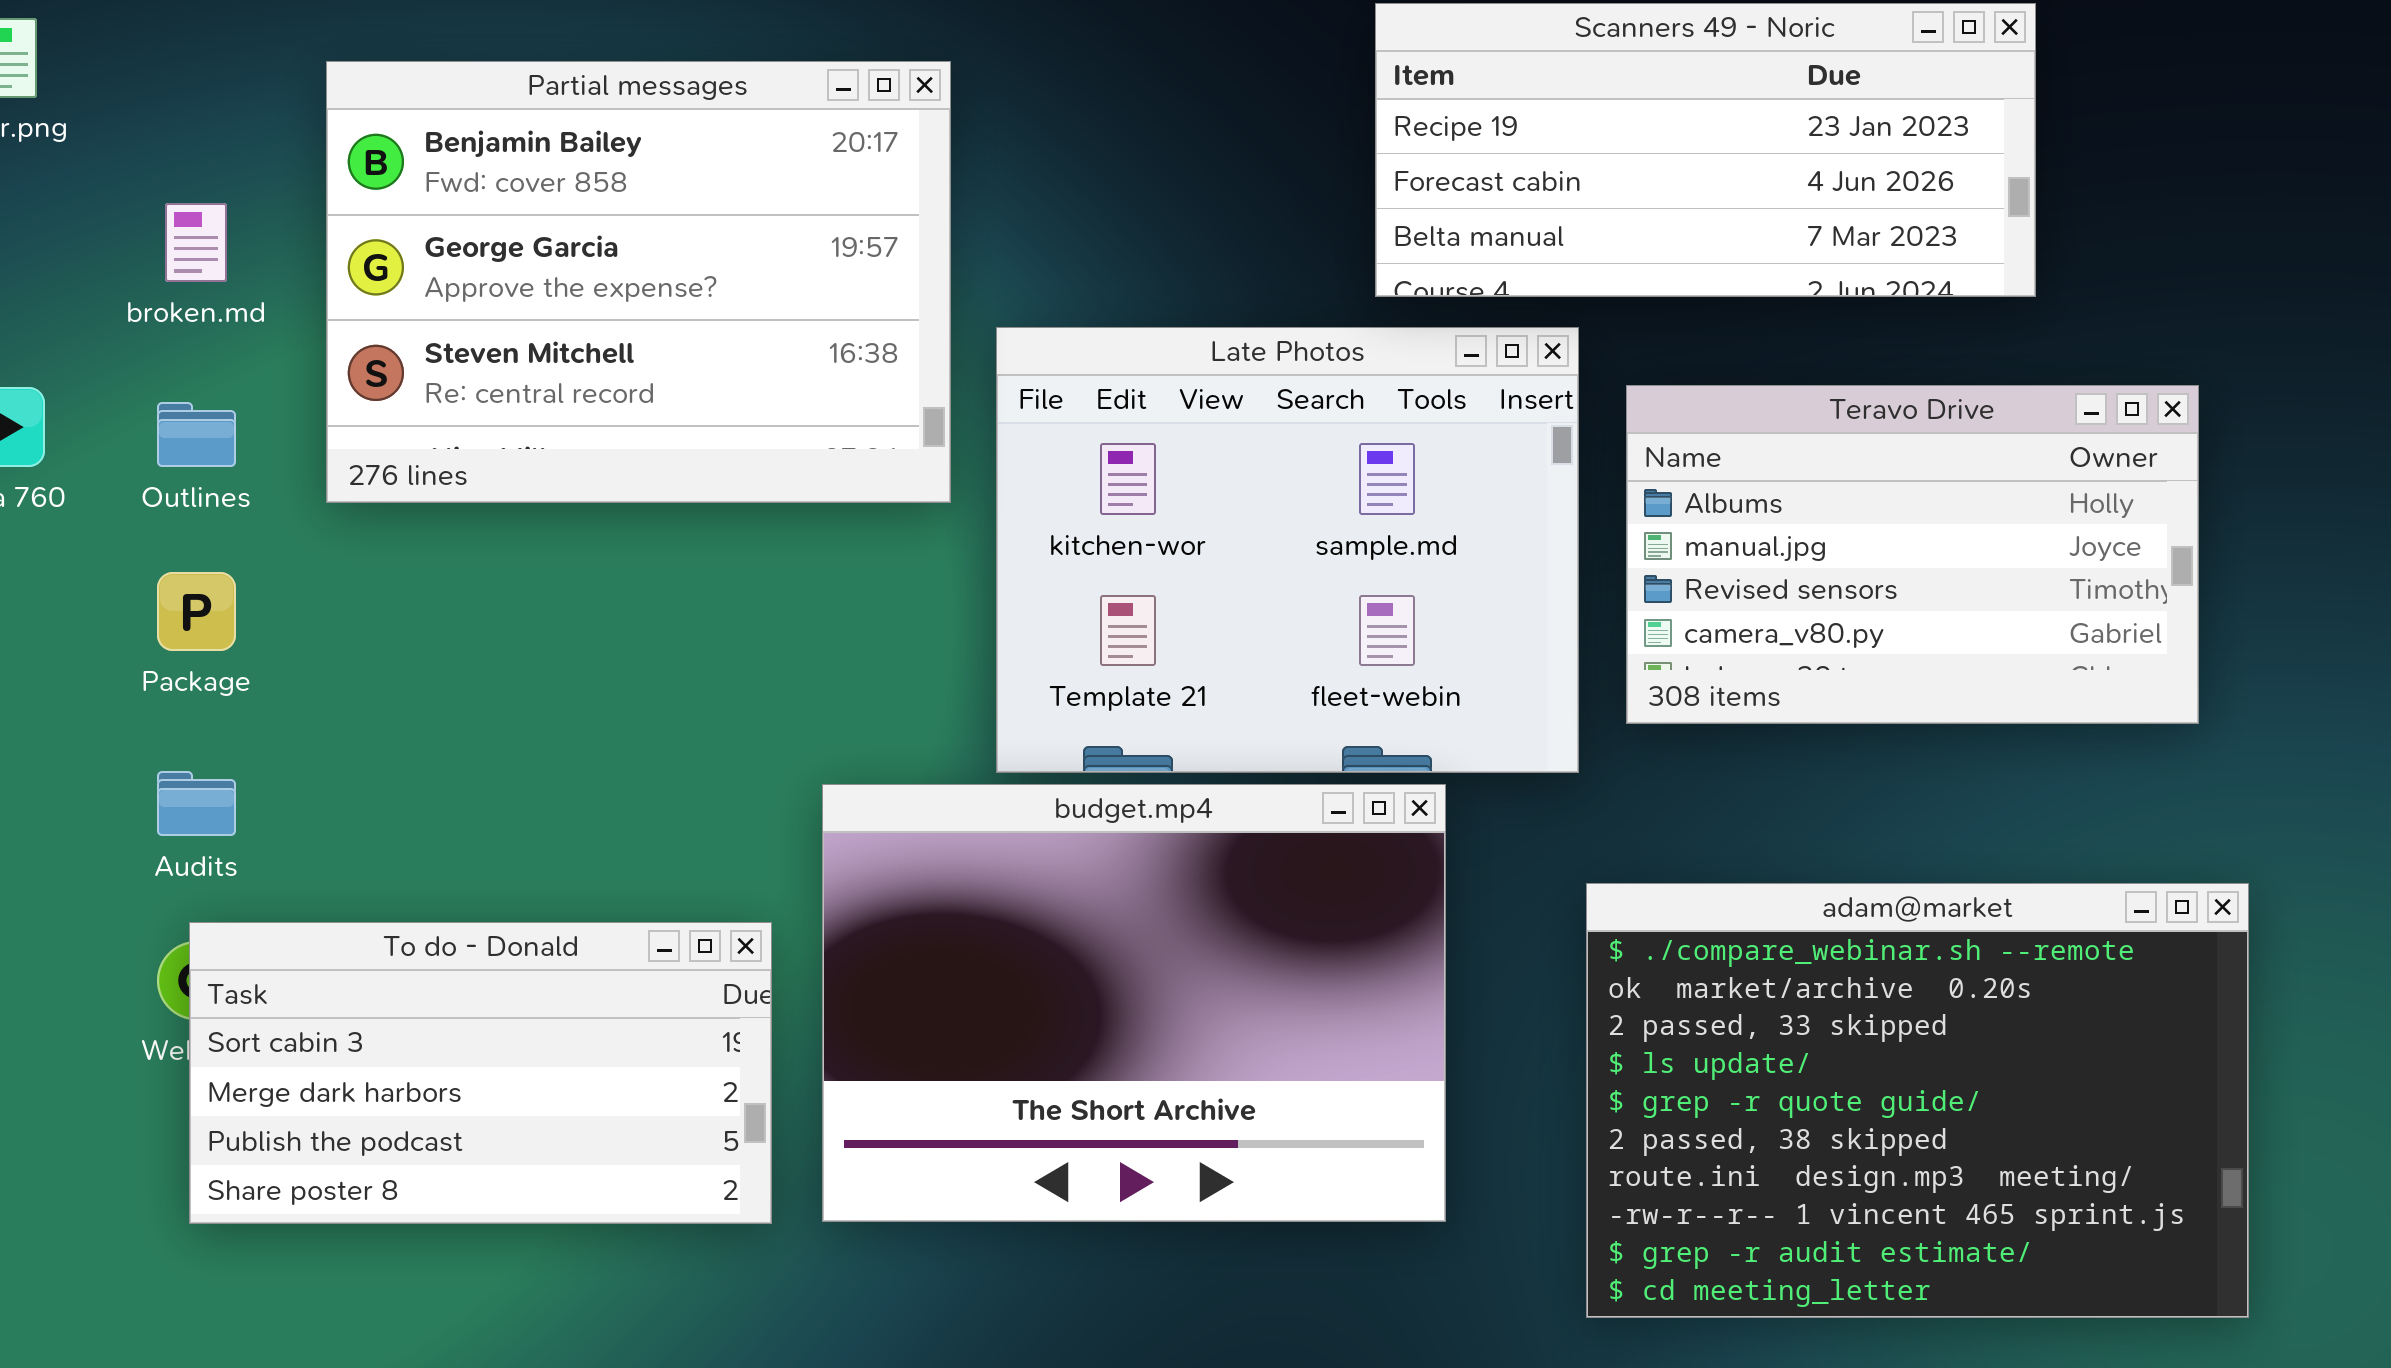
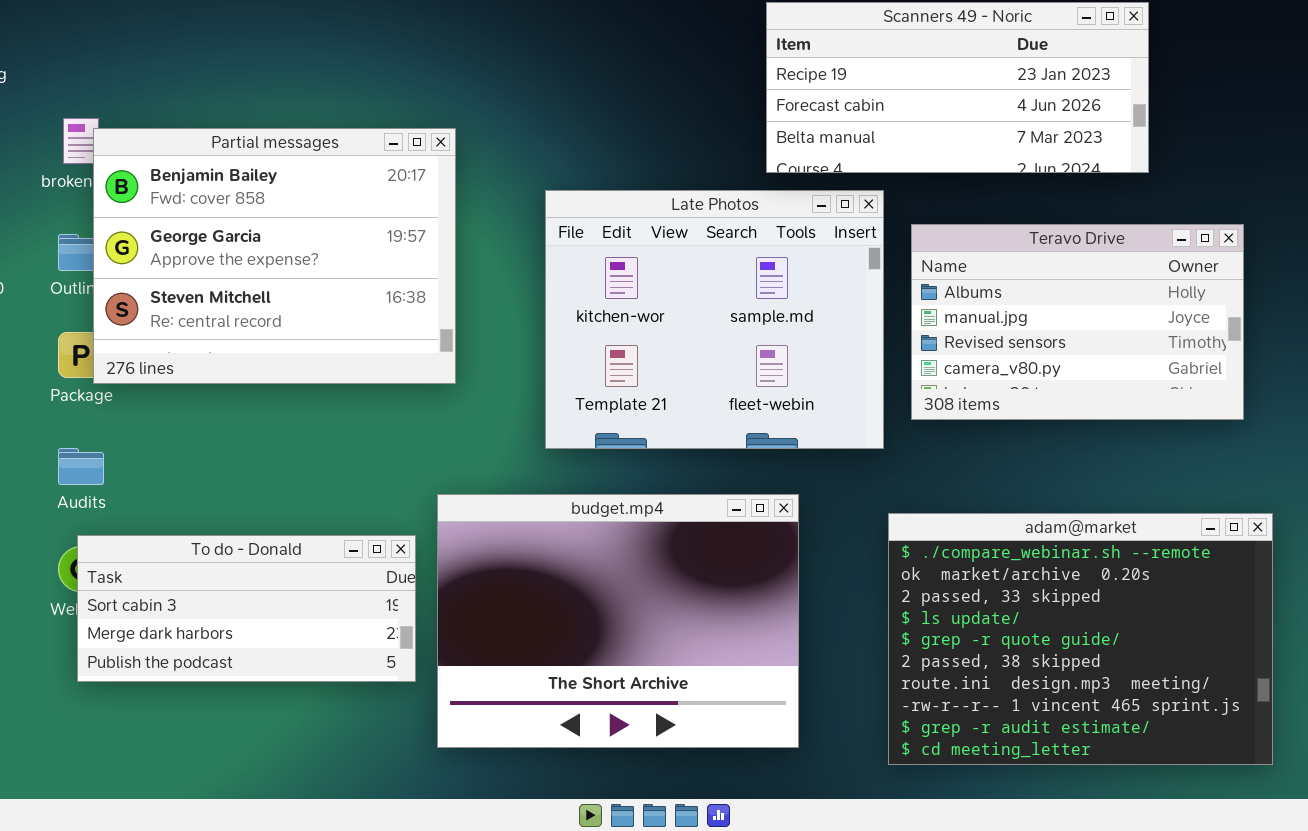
Partial messages: [326,61,951,503] -> [93,128,456,384], moved
budget.mp4: [822,784,1446,1222] -> [437,494,799,748], moved
To do - Donald: [189,922,772,1224] -> [77,535,416,682], resized

